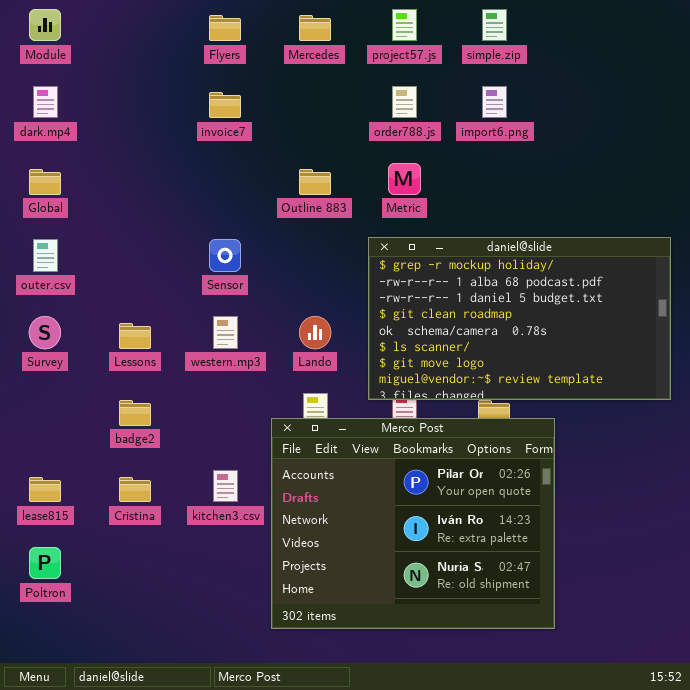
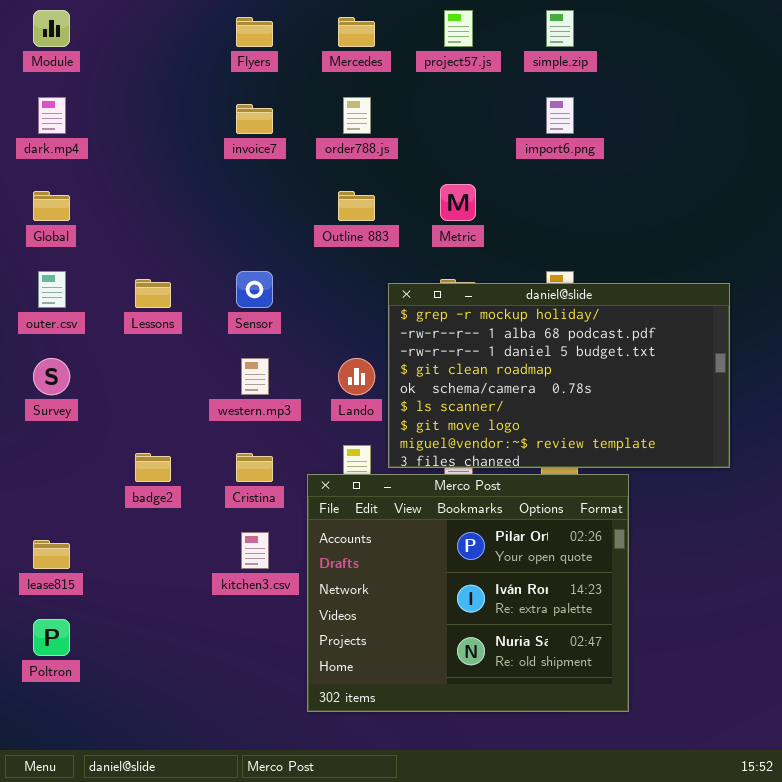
order788.js: [392,86,417,118] -> [343,97,371,134], moved
daniel@slide: [368,237,671,400] -> [388,283,730,468], moved
Lessons: [119,323,151,349] -> [135,279,171,308], moved
Cristina: [119,477,151,502] -> [236,453,273,482], moved

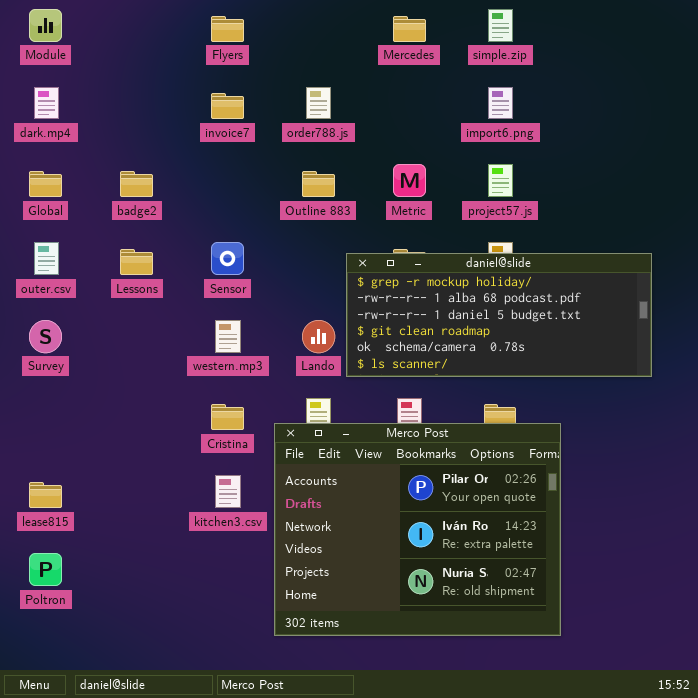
project57.js: [444,10,473,47] -> [488,164,513,197], moved
Mercedes: [338,17,375,47] -> [393,16,426,42], moved
daniel@slide: [388,283,730,468] -> [346,253,652,377], resized
badge2: [135,453,171,482] -> [120,171,153,197], moved

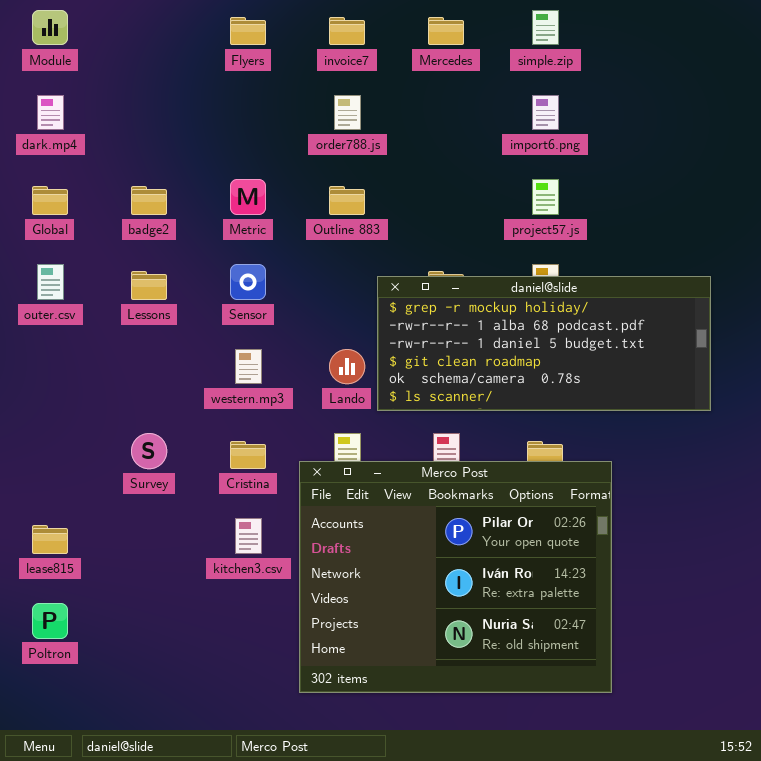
invoice7: [211,93,244,119] -> [329,17,365,45], moved
Metric: [393,164,426,197] -> [230,179,266,215], moved
Survey: [29,320,62,353] -> [131,433,167,469], moved

